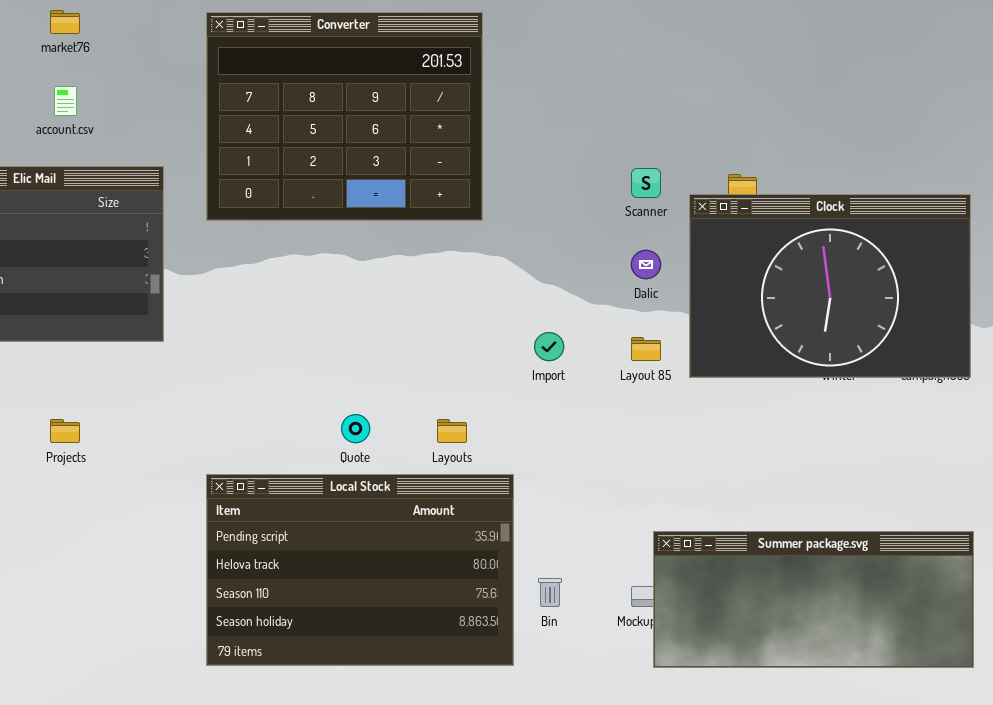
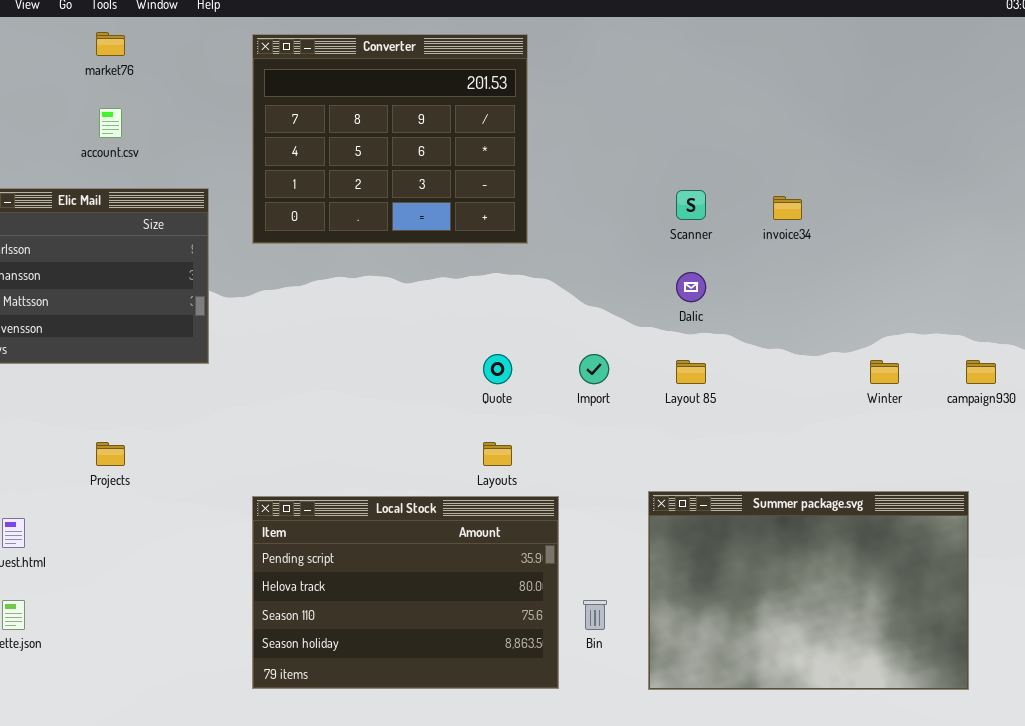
Clock: [689,194,971,378] -> none, closed
Quote: [341,414,370,443] -> [483,354,512,384], moved
Summer package.svg: [653,531,974,668] -> [648,491,969,690], moved, resized

